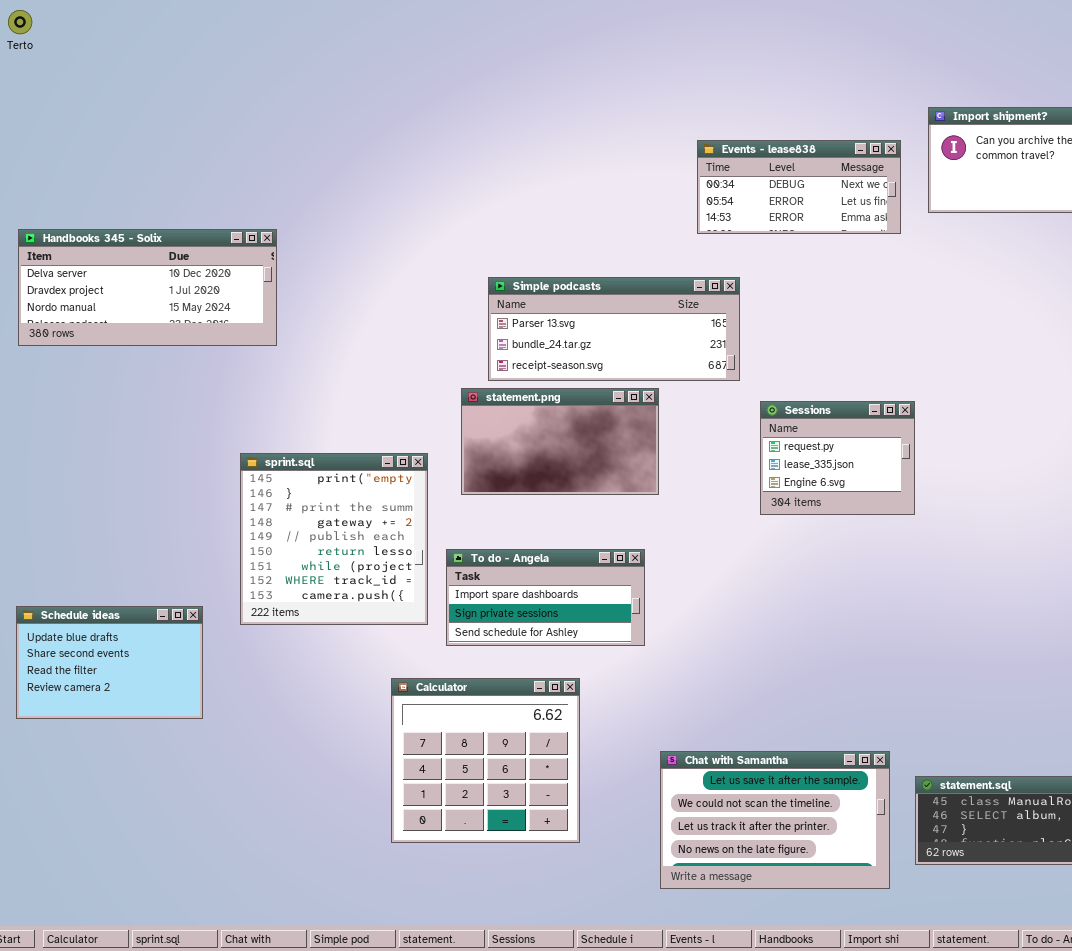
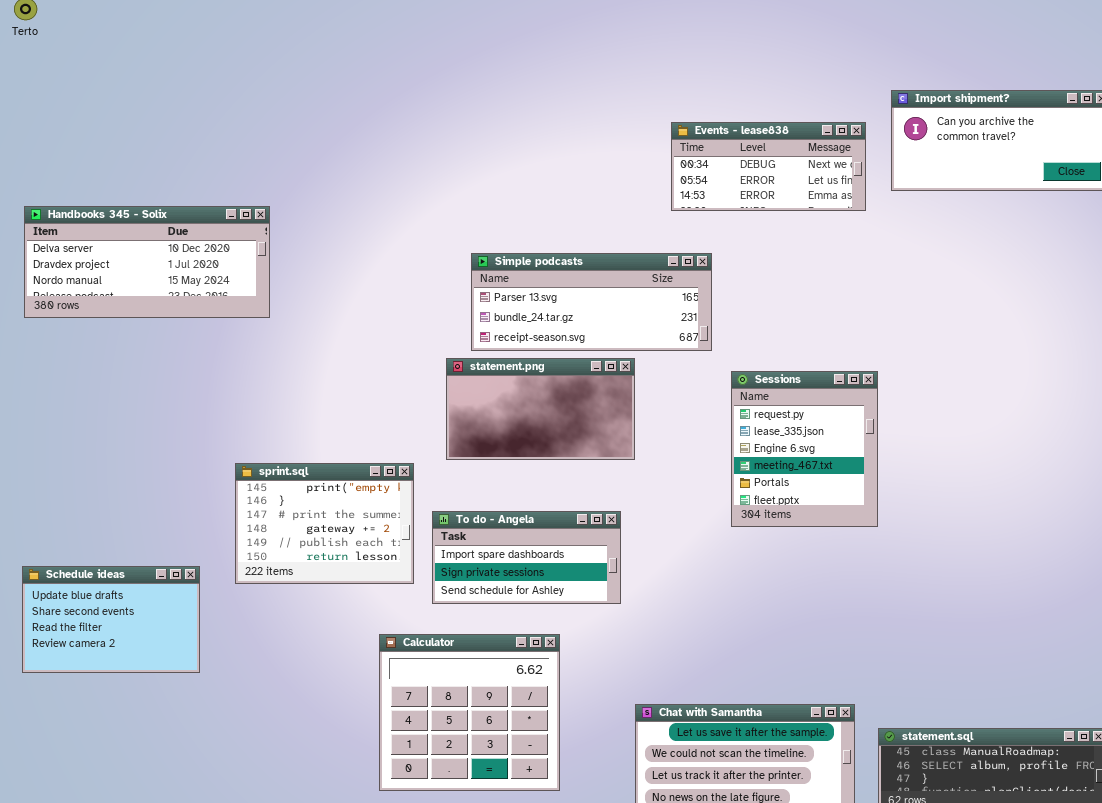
Sessions: [760,401,915,515] -> [731,371,878,527], resized
sprint.sql: [240,453,428,625] -> [235,463,414,584], resized

